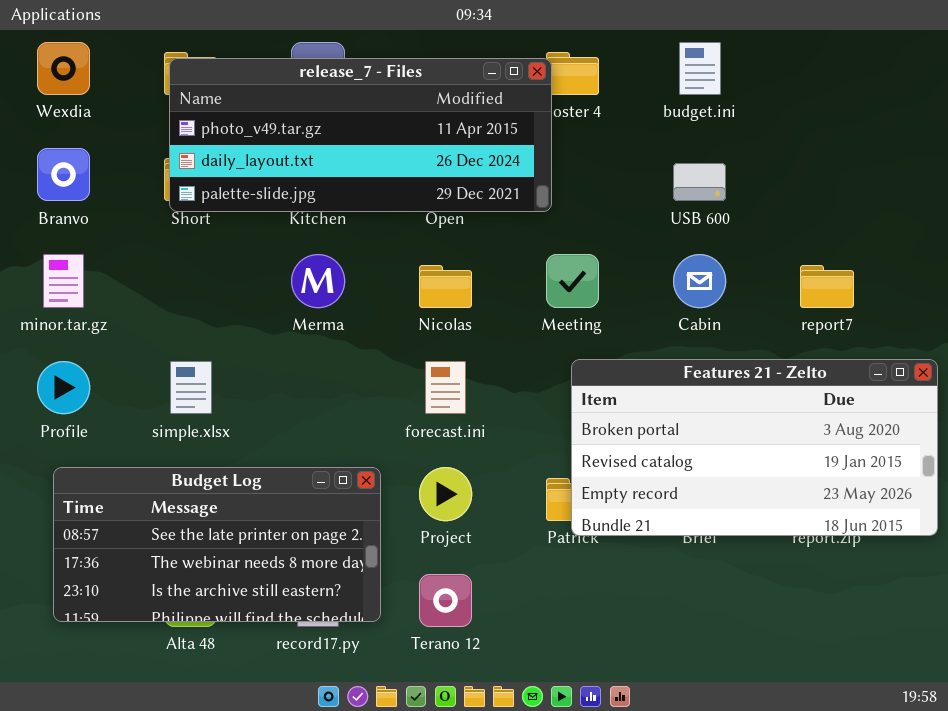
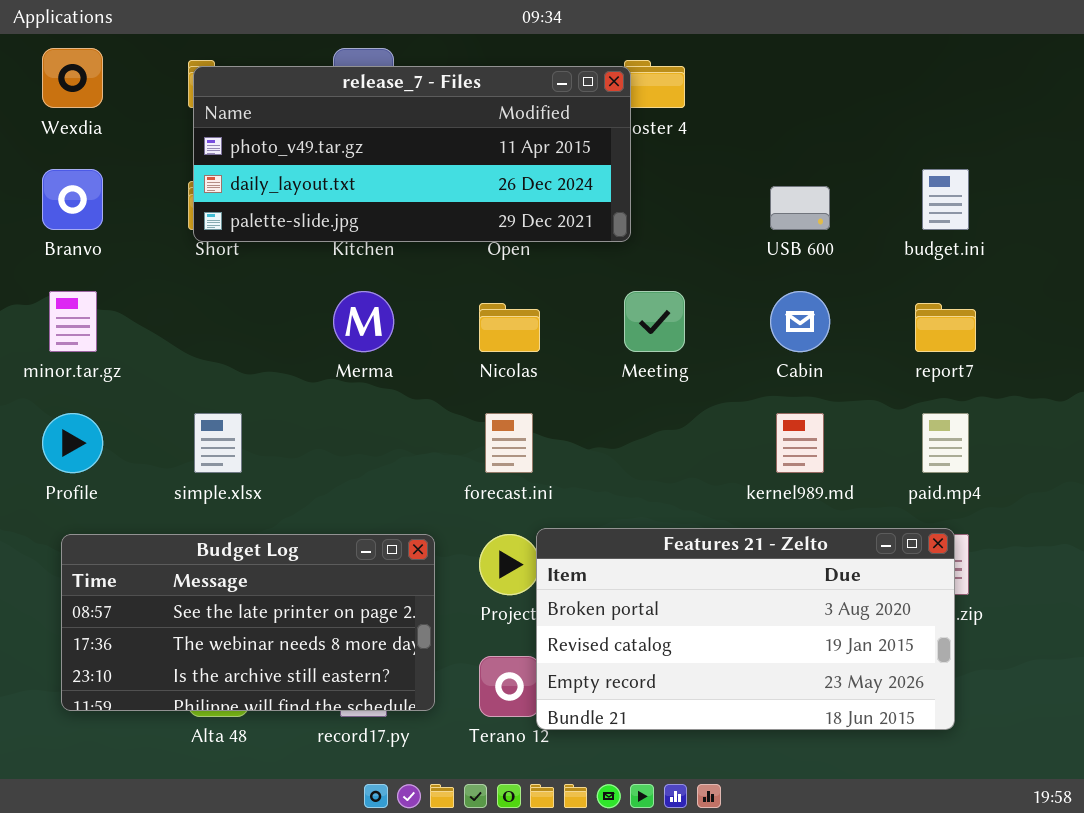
budget.ini: [679,42,721,95] -> [922,169,969,230], moved
Features 21 - Zelto: [571,359,938,536] -> [536,528,955,730], moved

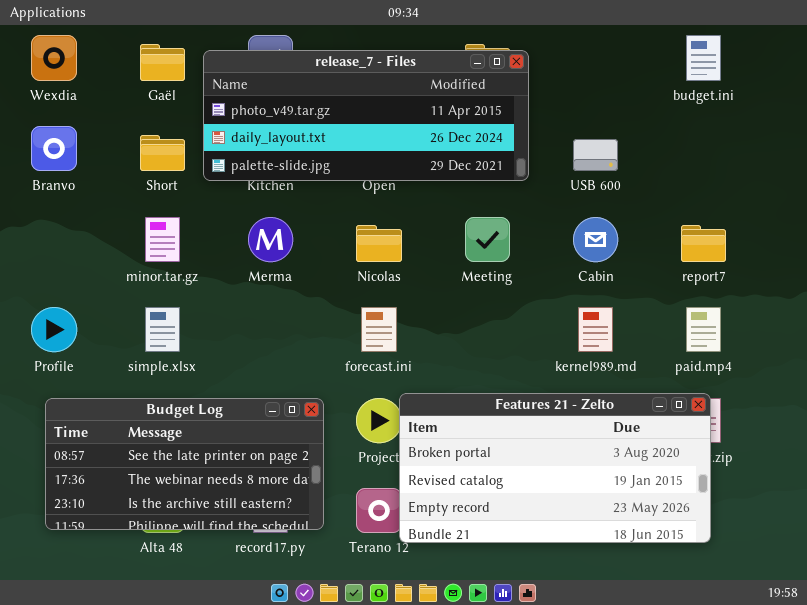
release_7 - Files: [193,66,631,242] -> [203,50,529,181], moved
budget.ini: [922,169,969,230] -> [686,35,721,81], moved
minor.tar.gz: [49,291,97,352] -> [145,217,180,262], moved

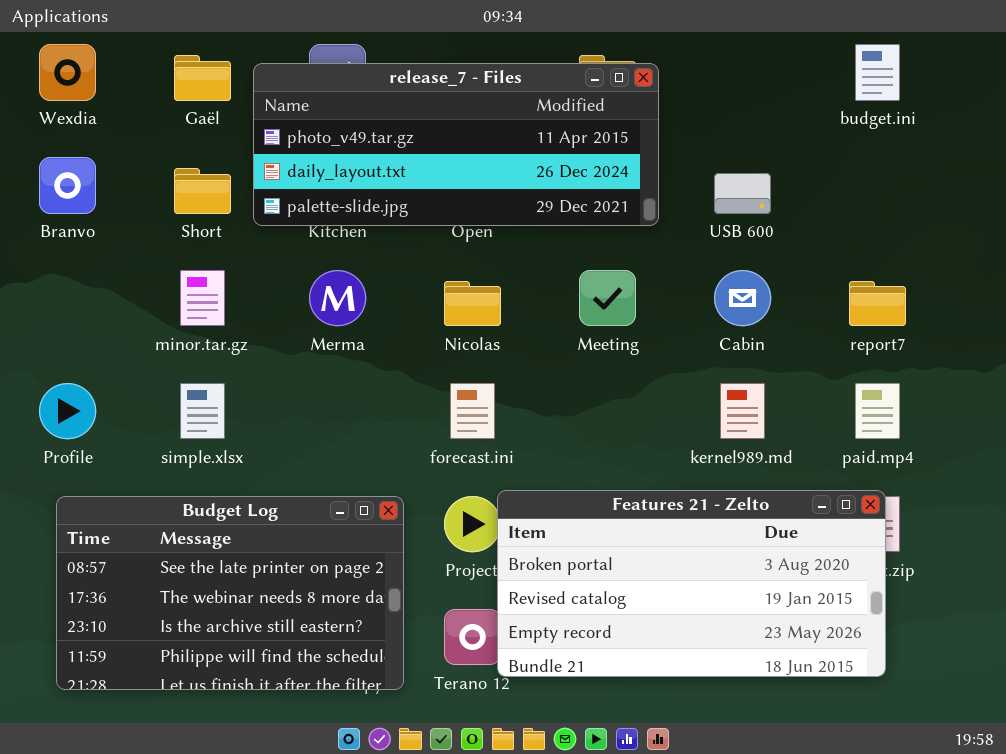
Budget Log: [45,398,324,530] -> [56,496,404,690], resized

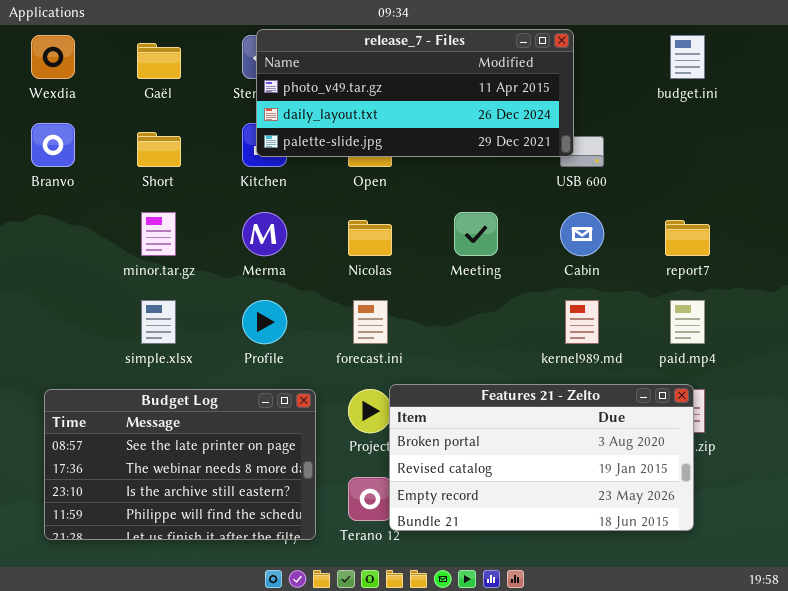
release_7 - Files: [253,63,659,226] -> [256,29,574,157], moved
Profile: [39,383,96,439] -> [242,300,287,344], moved

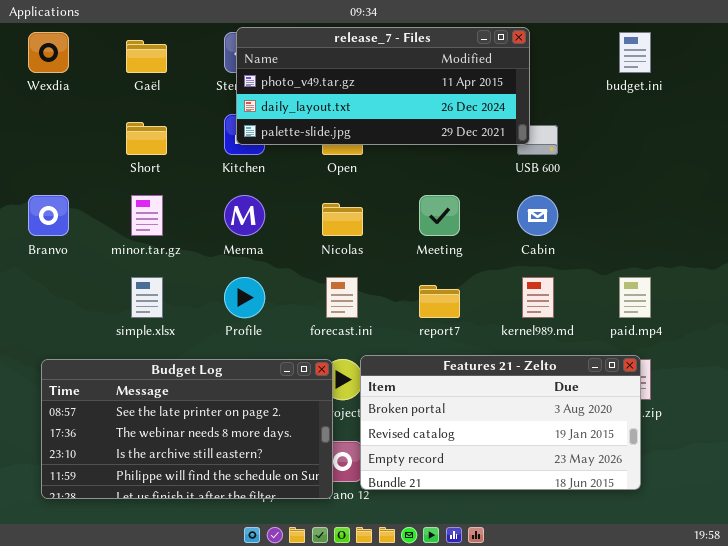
Branvo: [31,123,75,167] -> [28,195,69,236], moved
report7: [665,220,710,256] -> [419,285,460,318], moved
Budget Log: [44,389,316,540] -> [41,359,333,499], resized

